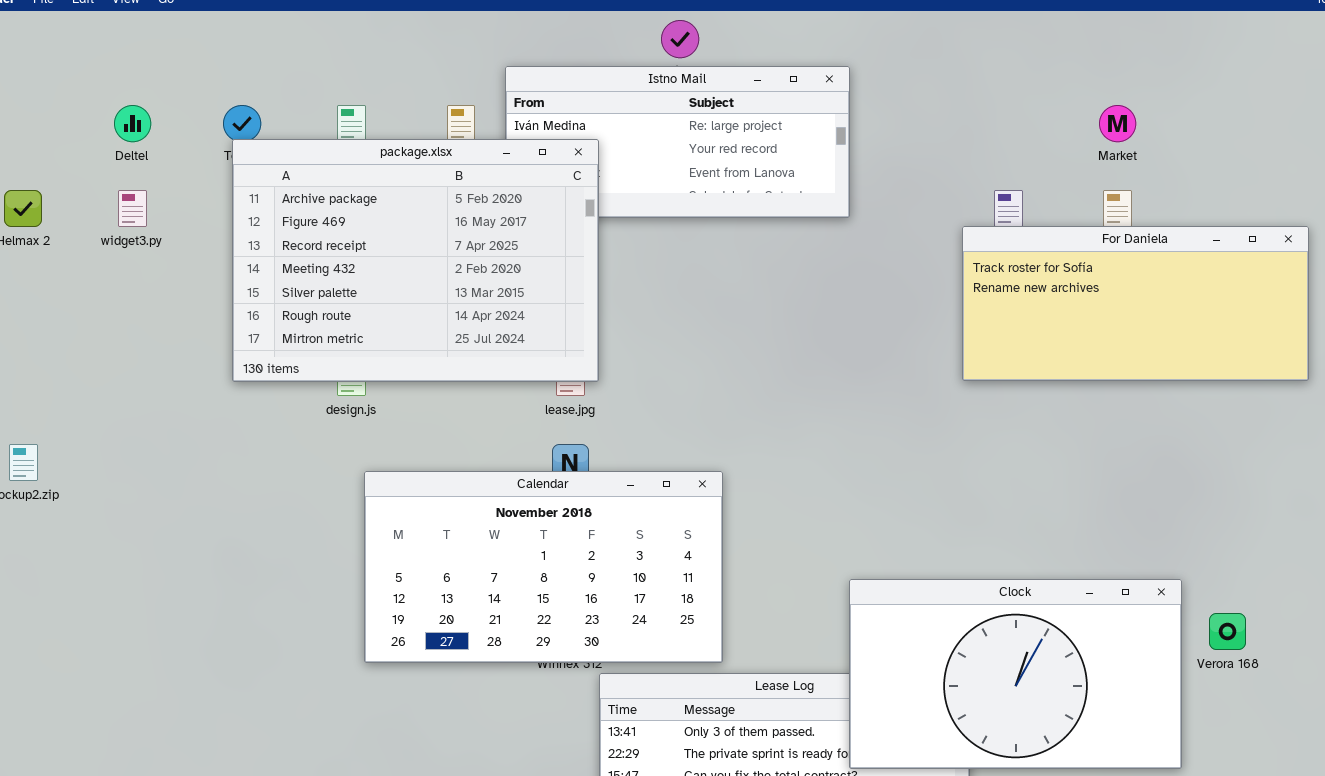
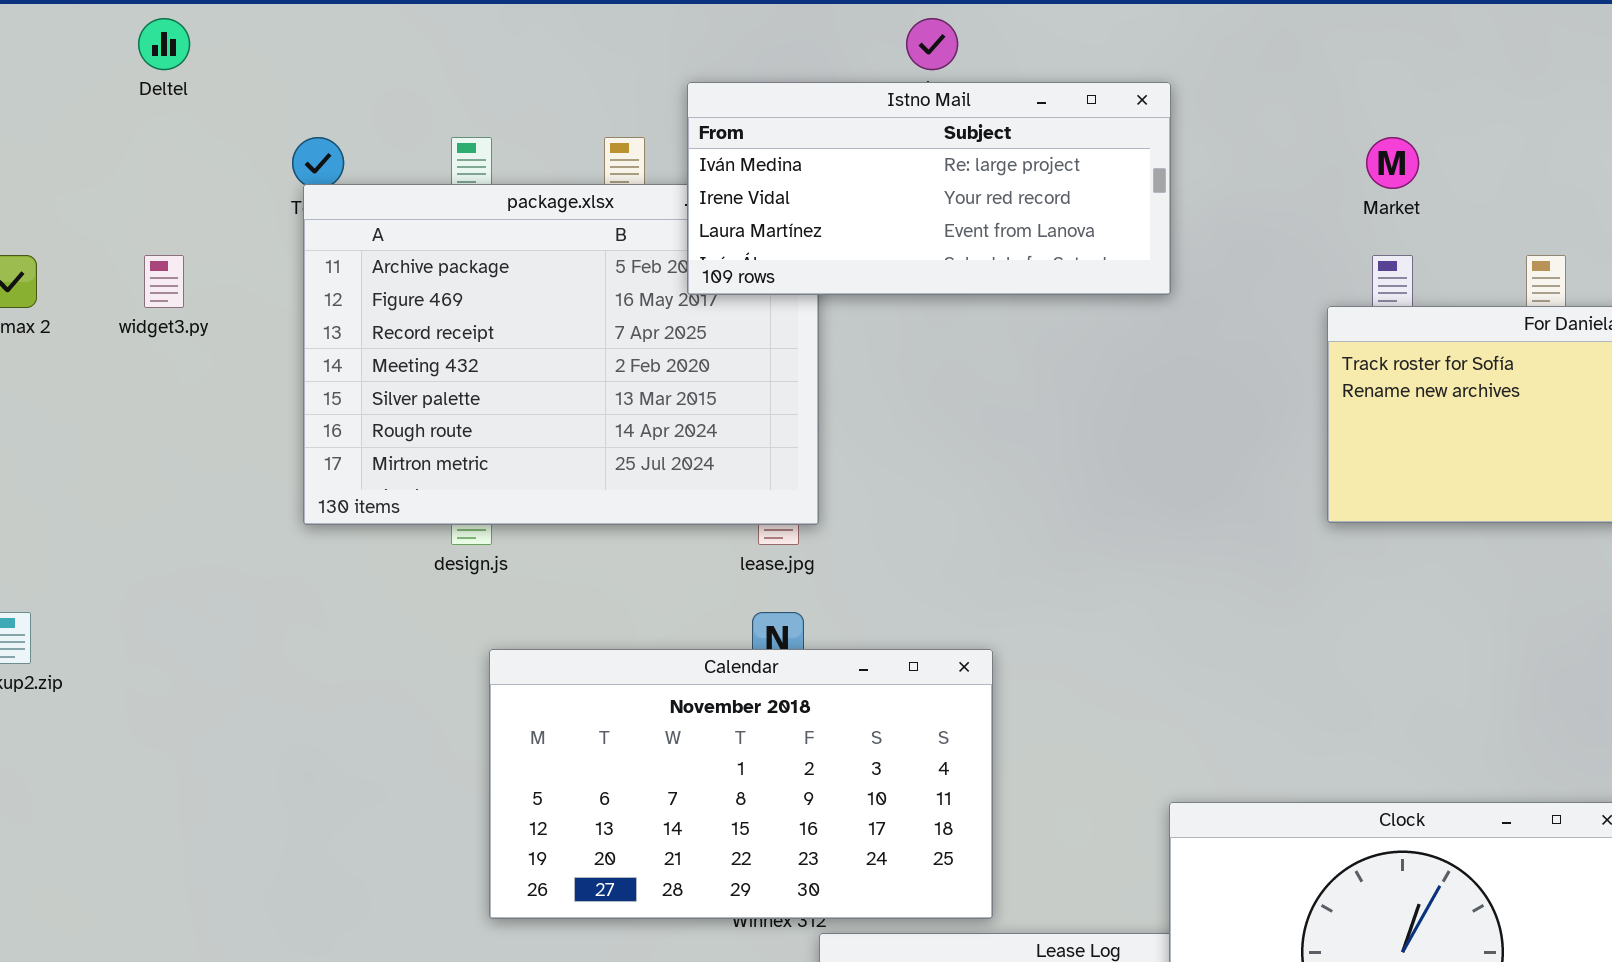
Istno Mail: [505,66,850,218] -> [687,82,1171,295], raised
Deltel: [114,105,151,142] -> [138,18,190,70], moved
Market: [1099,105,1136,142] -> [1366,137,1419,189], moved

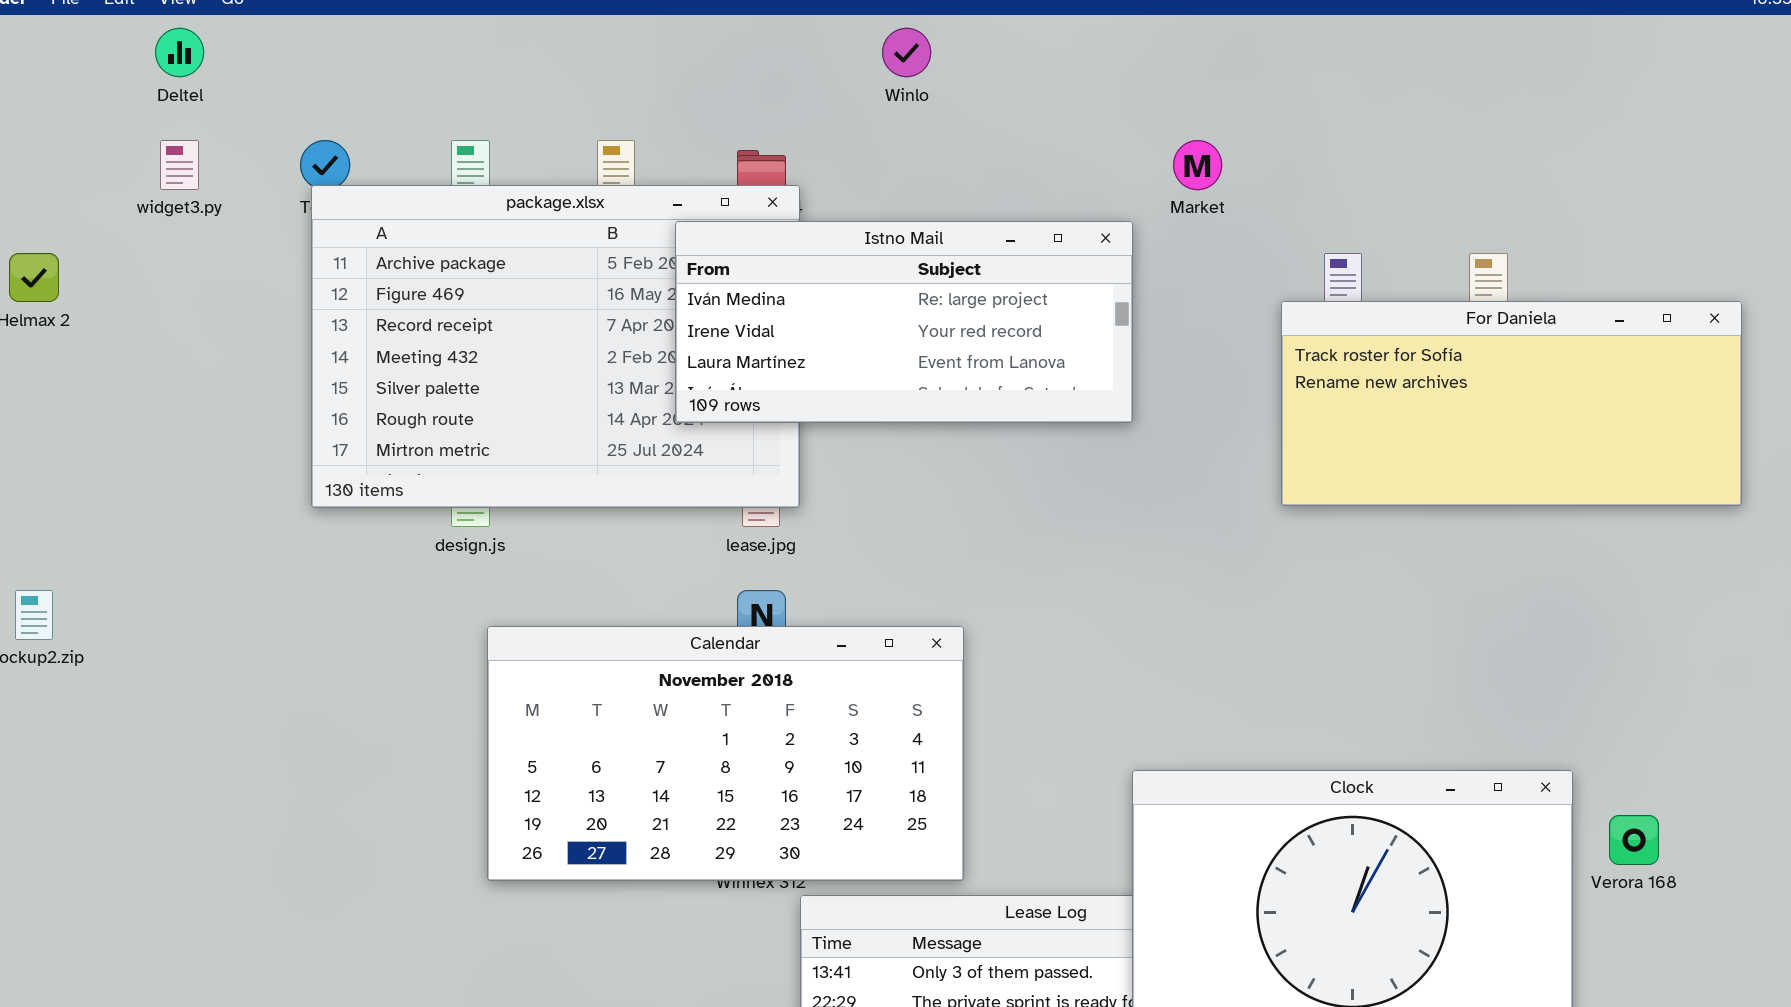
Istno Mail: [687,82,1171,295] -> [675,221,1133,423], moved
Market: [1366,137,1419,189] -> [1173,140,1222,190], moved
widget3.py: [144,255,184,308] -> [160,140,199,190], moved

